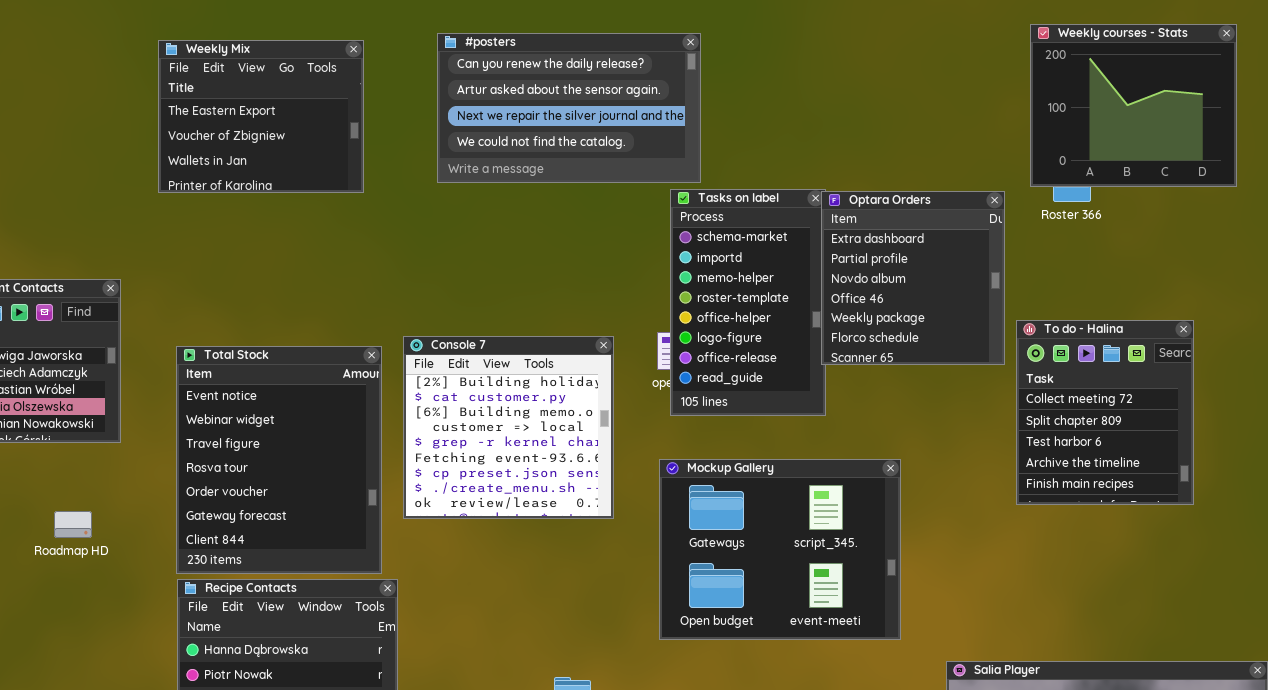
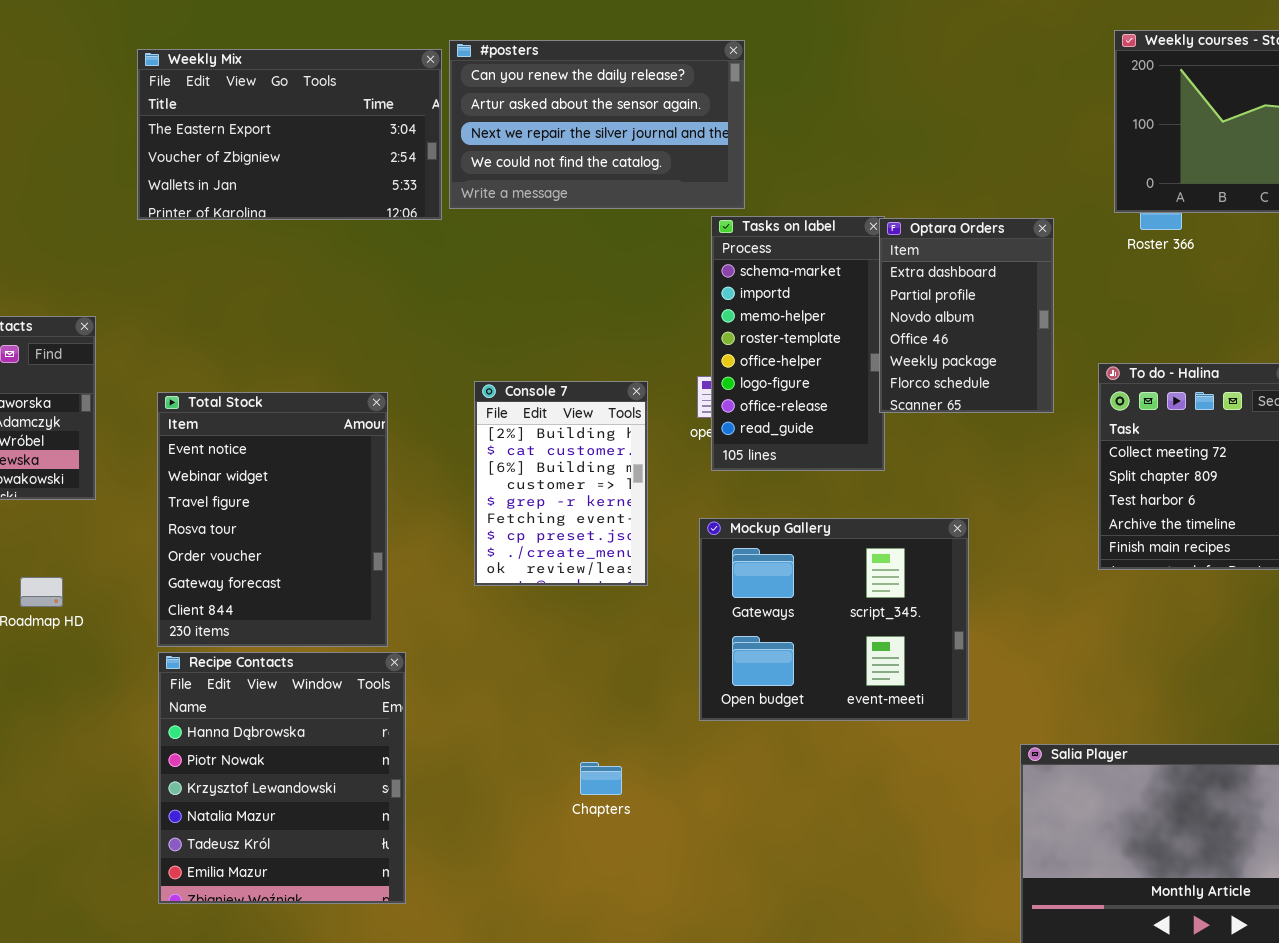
Weekly Mix: [158,40,364,193] -> [137,49,442,220], resized
Optara Orders: [821,191,1005,365] -> [879,218,1054,413], resized
Console 7: [403,336,614,519] -> [474,381,648,586], resized

